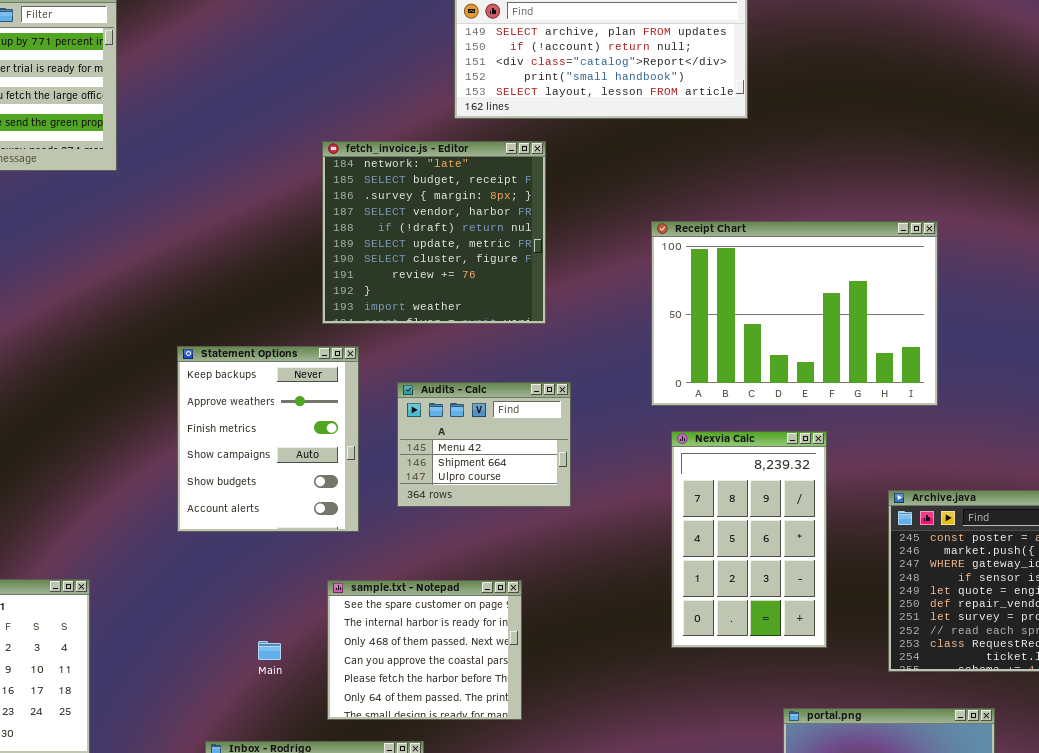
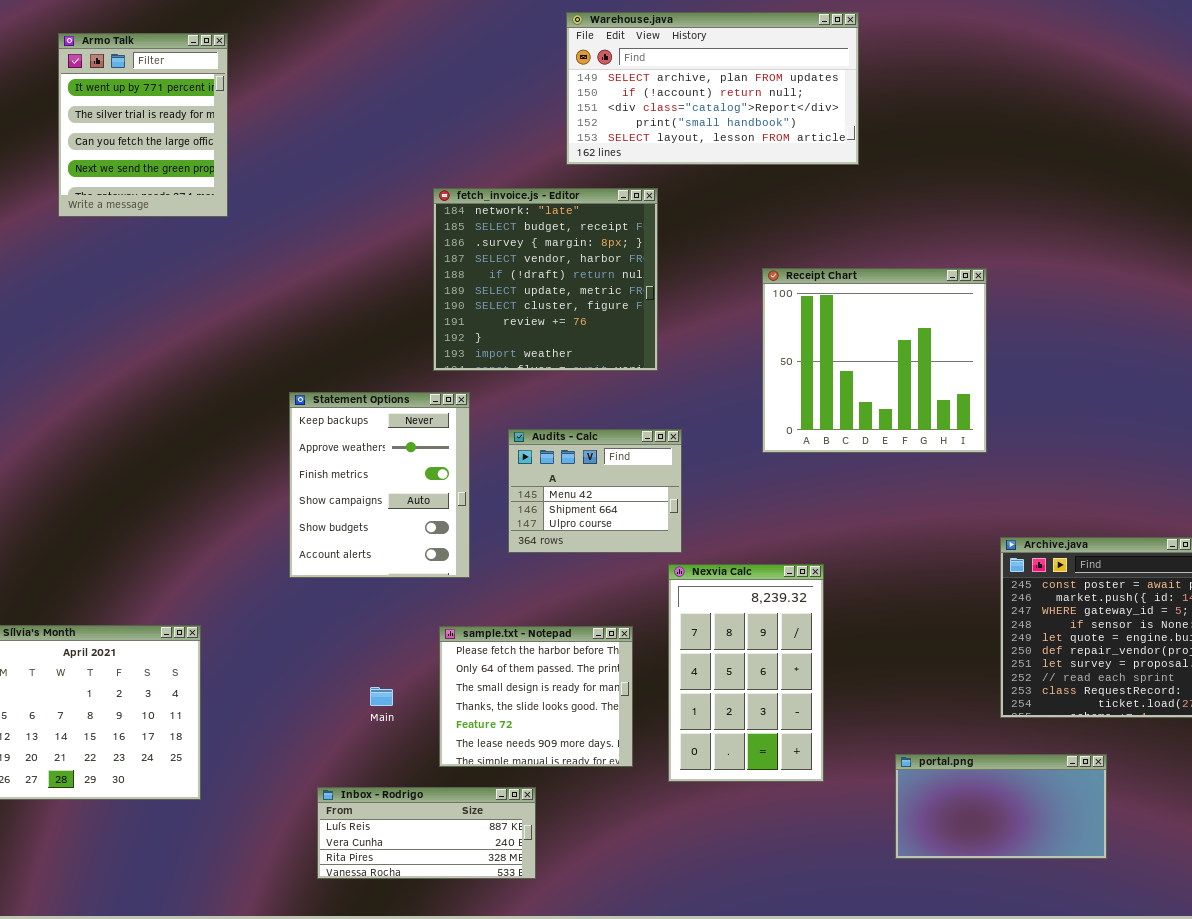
Receipt Chart: [651,221,938,406] -> [762,268,987,453], resized
Nexvia Calc: [671,431,827,648] -> [668,564,824,782], moved
sample.txt - Notepad: [327,580,522,720] -> [439,626,633,767], scrolled down 4 rows

